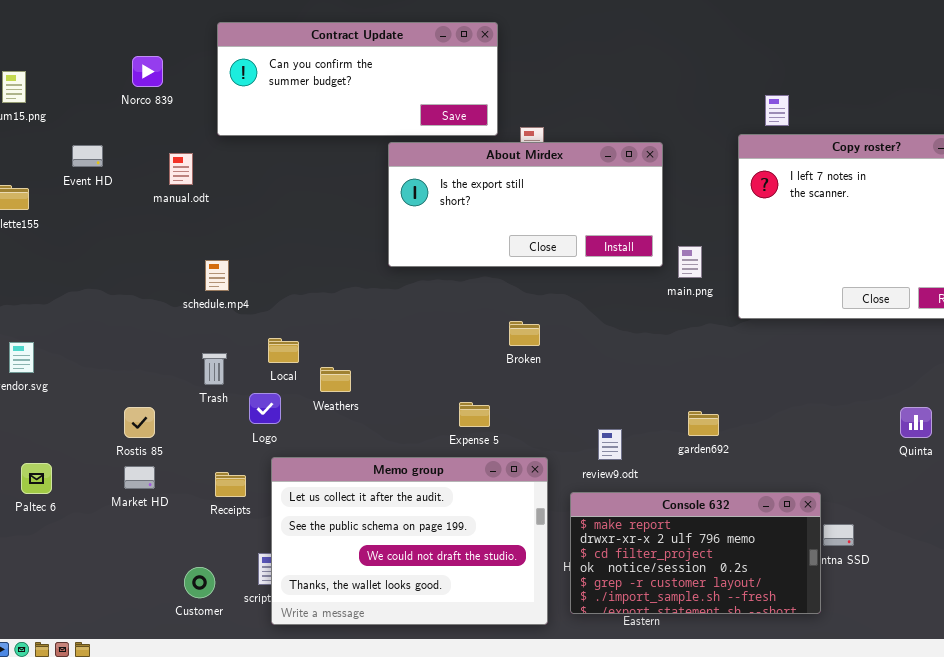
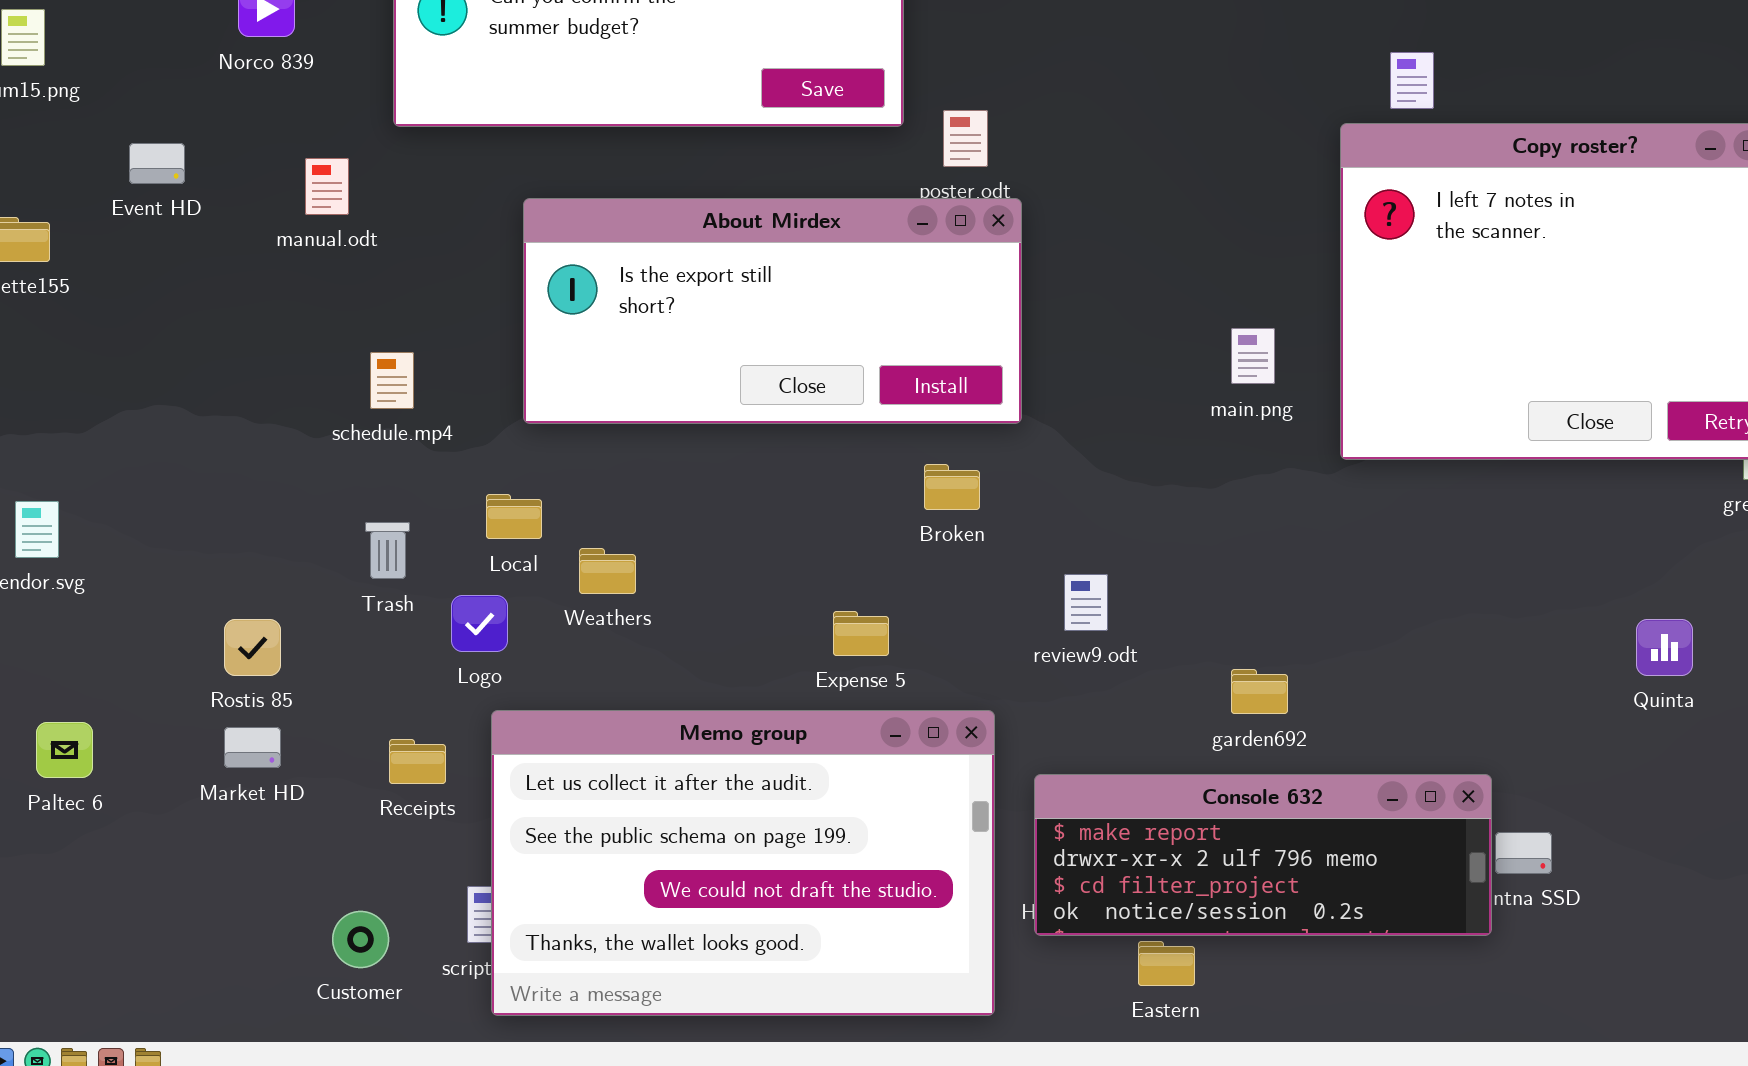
About Mirdex: [388,142,663,267] -> [523,198,1022,424], moved
garden692: [688,411,719,436] -> [1231,669,1288,714], moved
review9.odt: [598,429,622,460] -> [1064,574,1108,631], moved
Console 632: [570,492,821,614] -> [1034,774,1492,936], resized

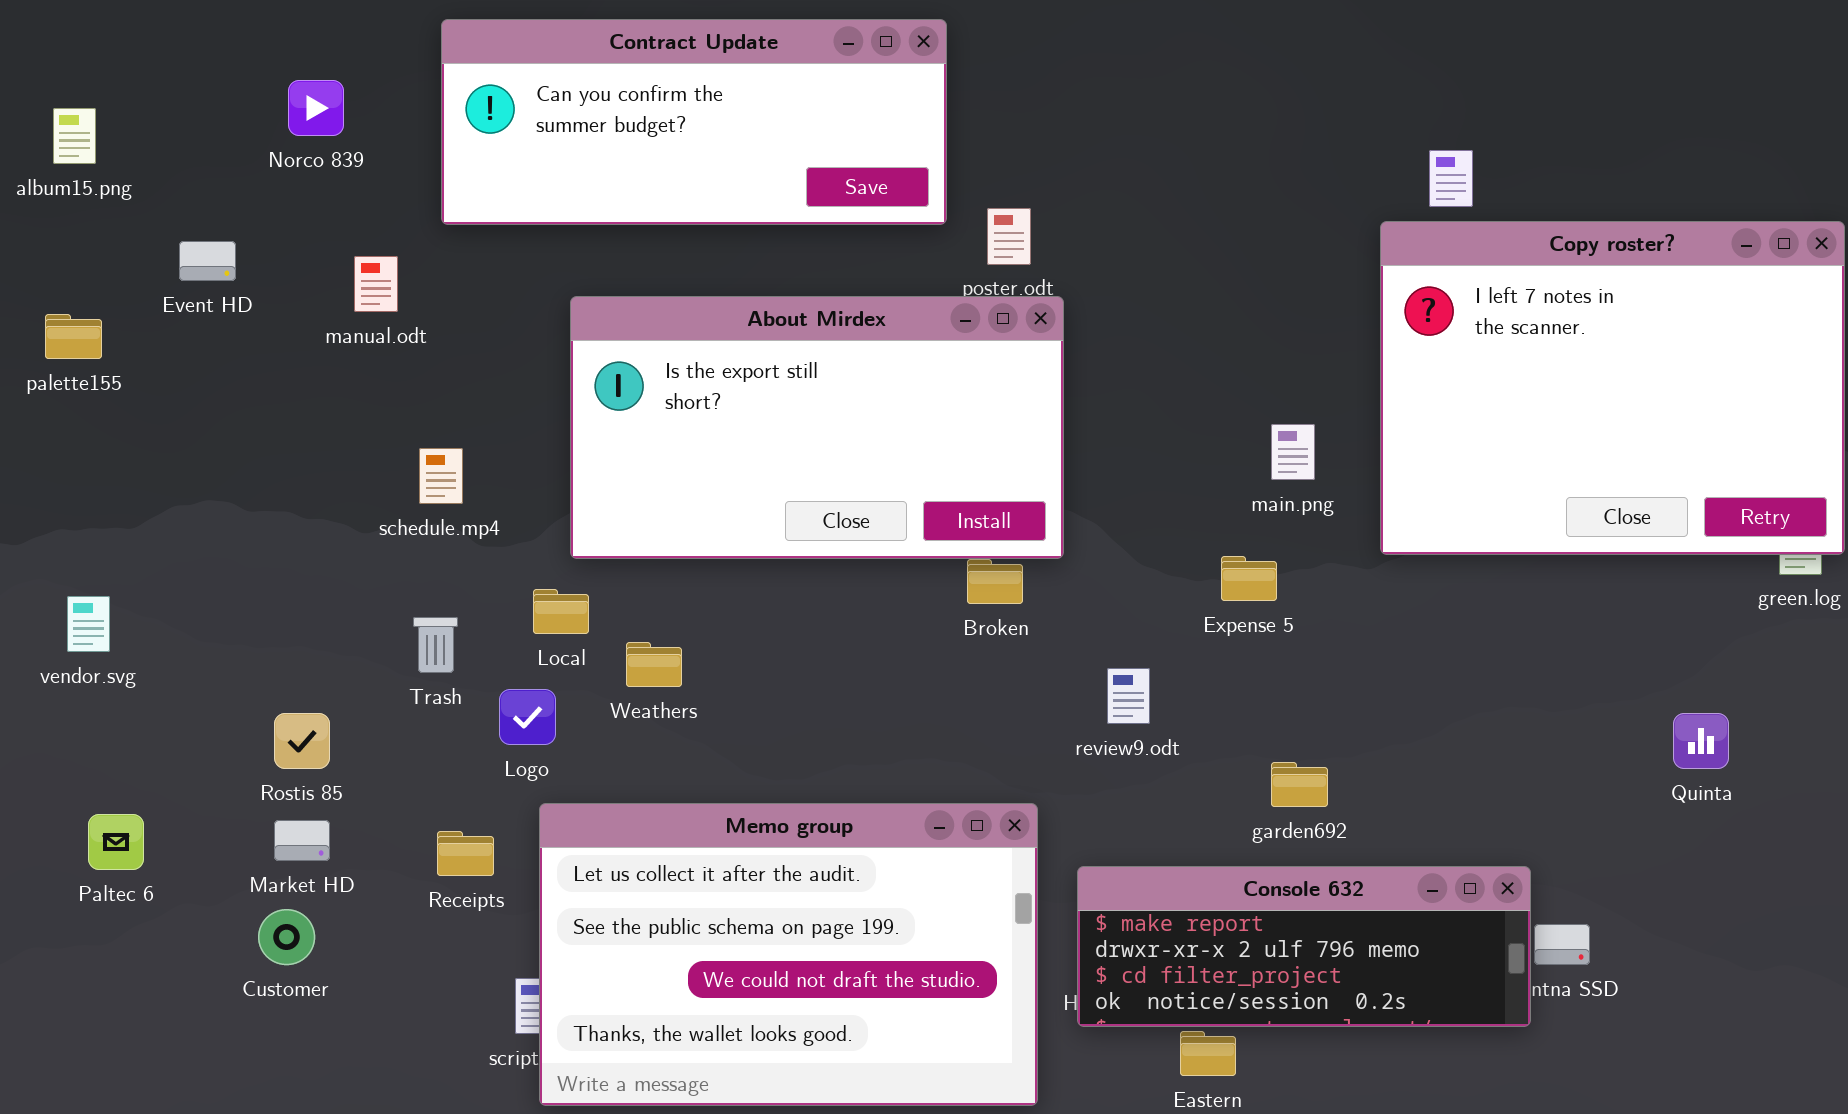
About Mirdex: [523,198,1022,424] -> [570,296,1064,559], resized
Expense 5: [833,611,889,656] -> [1221,556,1277,601], moved
Customer: [332,911,389,968] -> [258,909,315,965], moved

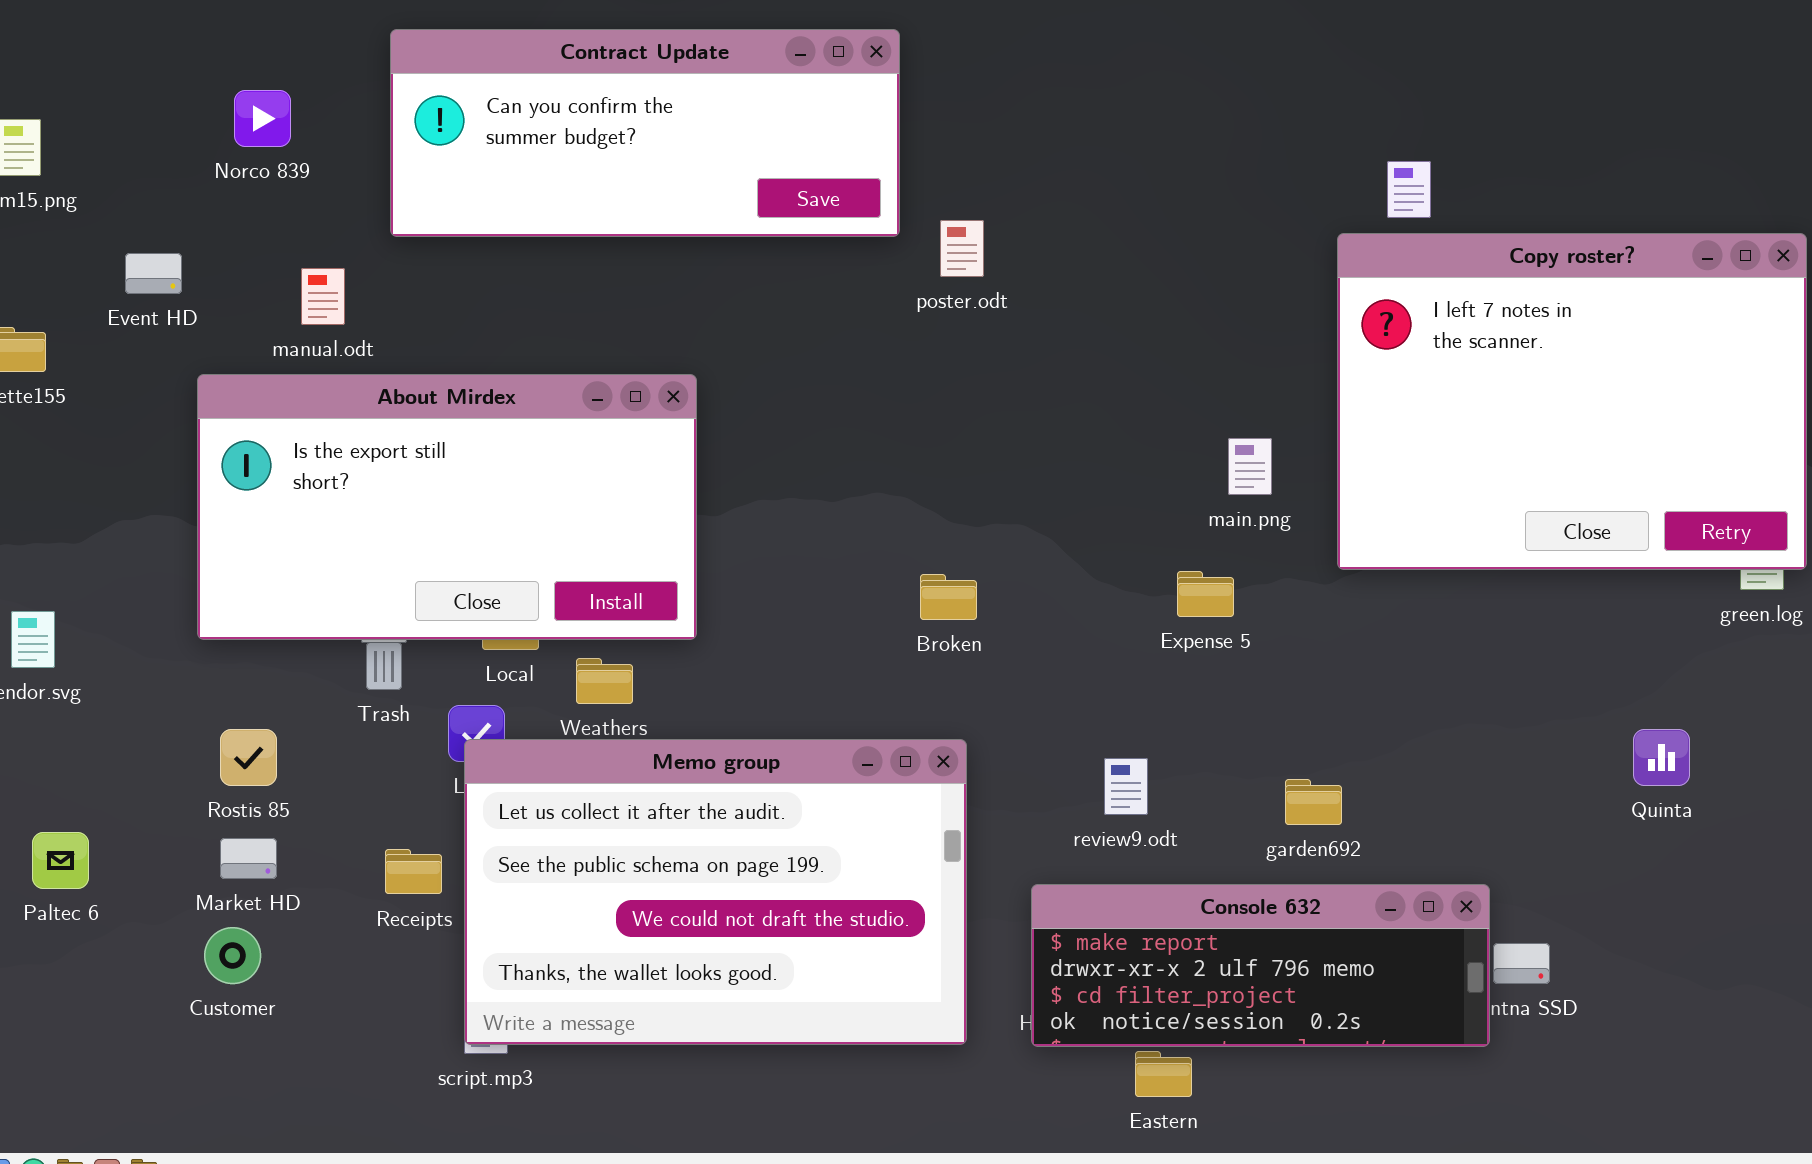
About Mirdex: [570,296,1064,559] -> [197,374,697,640], moved
review9.odt: [1107,668,1150,724] -> [1104,758,1148,815], moved
garden692: [1271,762,1328,807] -> [1285,779,1342,825], moved
Memo group: [539,803,1038,1106] -> [464,739,967,1045], moved

